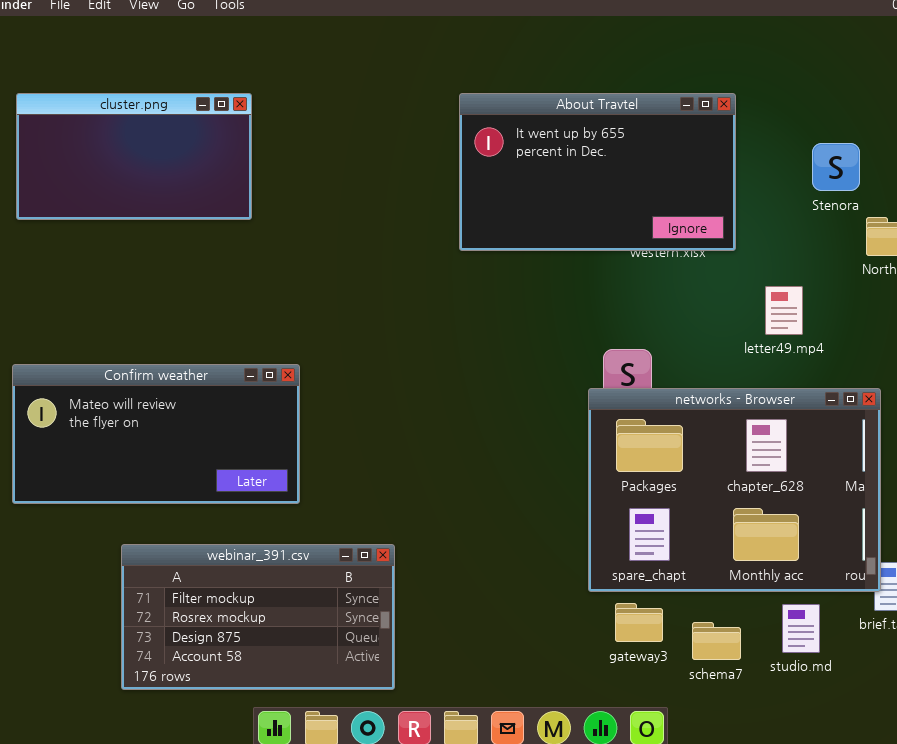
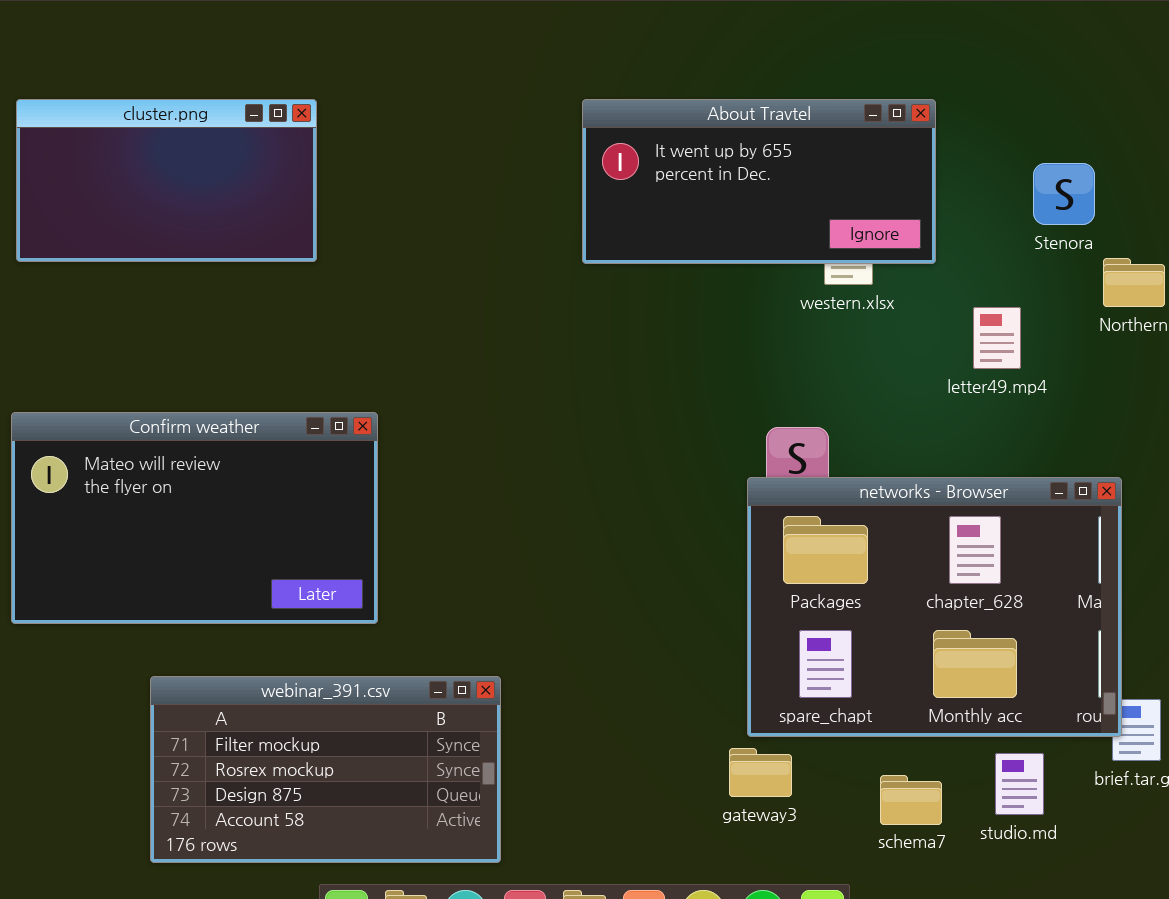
About Travtel: [459,93,736,251] -> [582,99,936,264], resized
letter49.mp4: [765,286,803,335] -> [973,307,1021,369], moved
Confirm weather: [12,364,300,504] -> [11,412,378,624], resized
gateway3: [615,603,663,642] -> [729,748,792,797], moved

